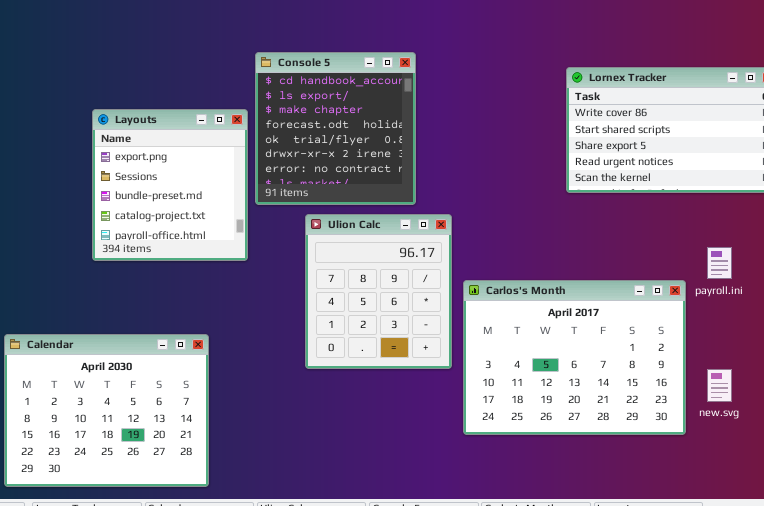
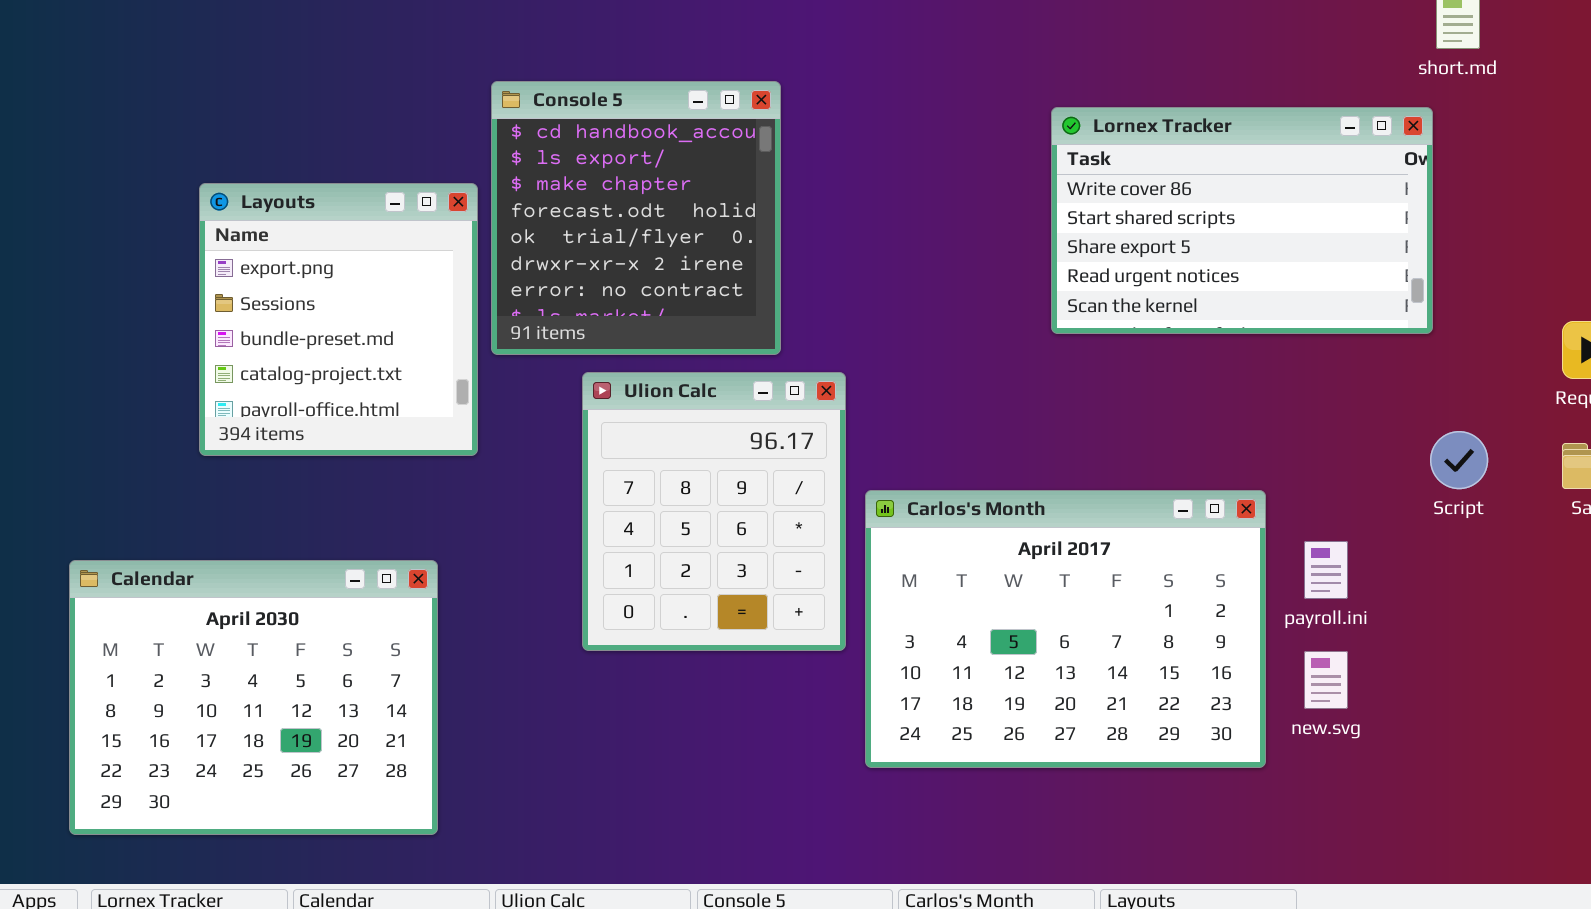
payroll.ini: [707,247,732,279] -> [1304,541,1348,599], moved
Calendar: [4,334,209,487] -> [69,560,438,835], moved

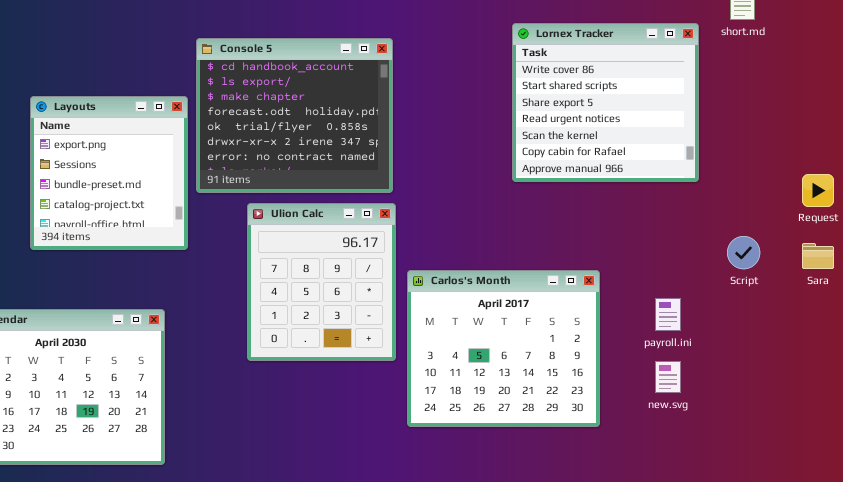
Console 5: [491,81,781,355] -> [196,38,393,193], resized
Lornex Tracker: [1051,107,1433,334] -> [512,23,699,182], resized
Carlos's Month: [865,490,1266,768] -> [407,270,600,427], resized

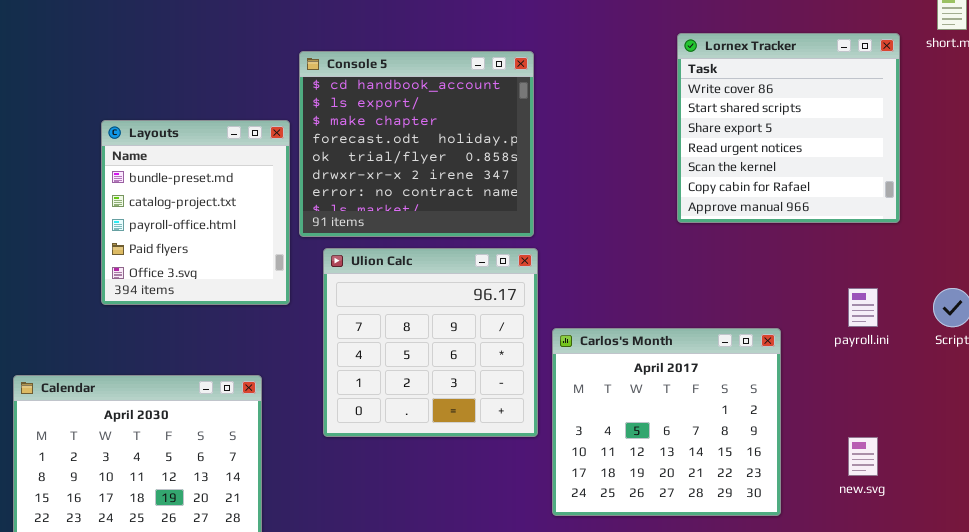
Layouts: [30,96,188,250] -> [101,120,290,305], scrolled down 2 rows
Ulion Calc: [247,203,396,361] -> [323,248,538,437], resized
payroll.ini: [655,298,681,331] -> [848,288,878,327], moved

